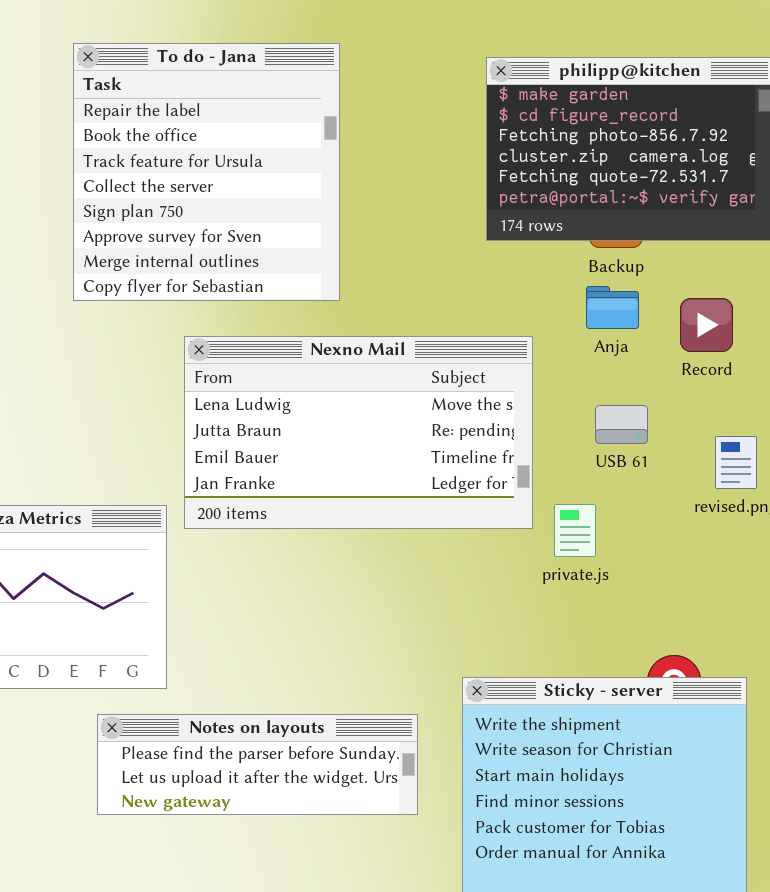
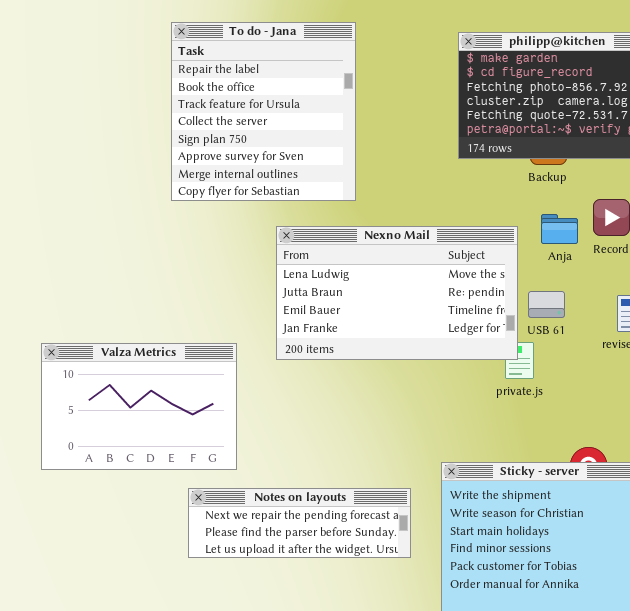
Anja: [586,286,639,329] -> [541,214,578,244], moved
Nexno Mail: [184,336,533,529] -> [276,226,518,360], moved
USB 61: [595,405,648,444] -> [528,291,565,318], moved
Notes on layouts: [97,714,418,815] -> [188,488,411,558], scrolled up 1 row

